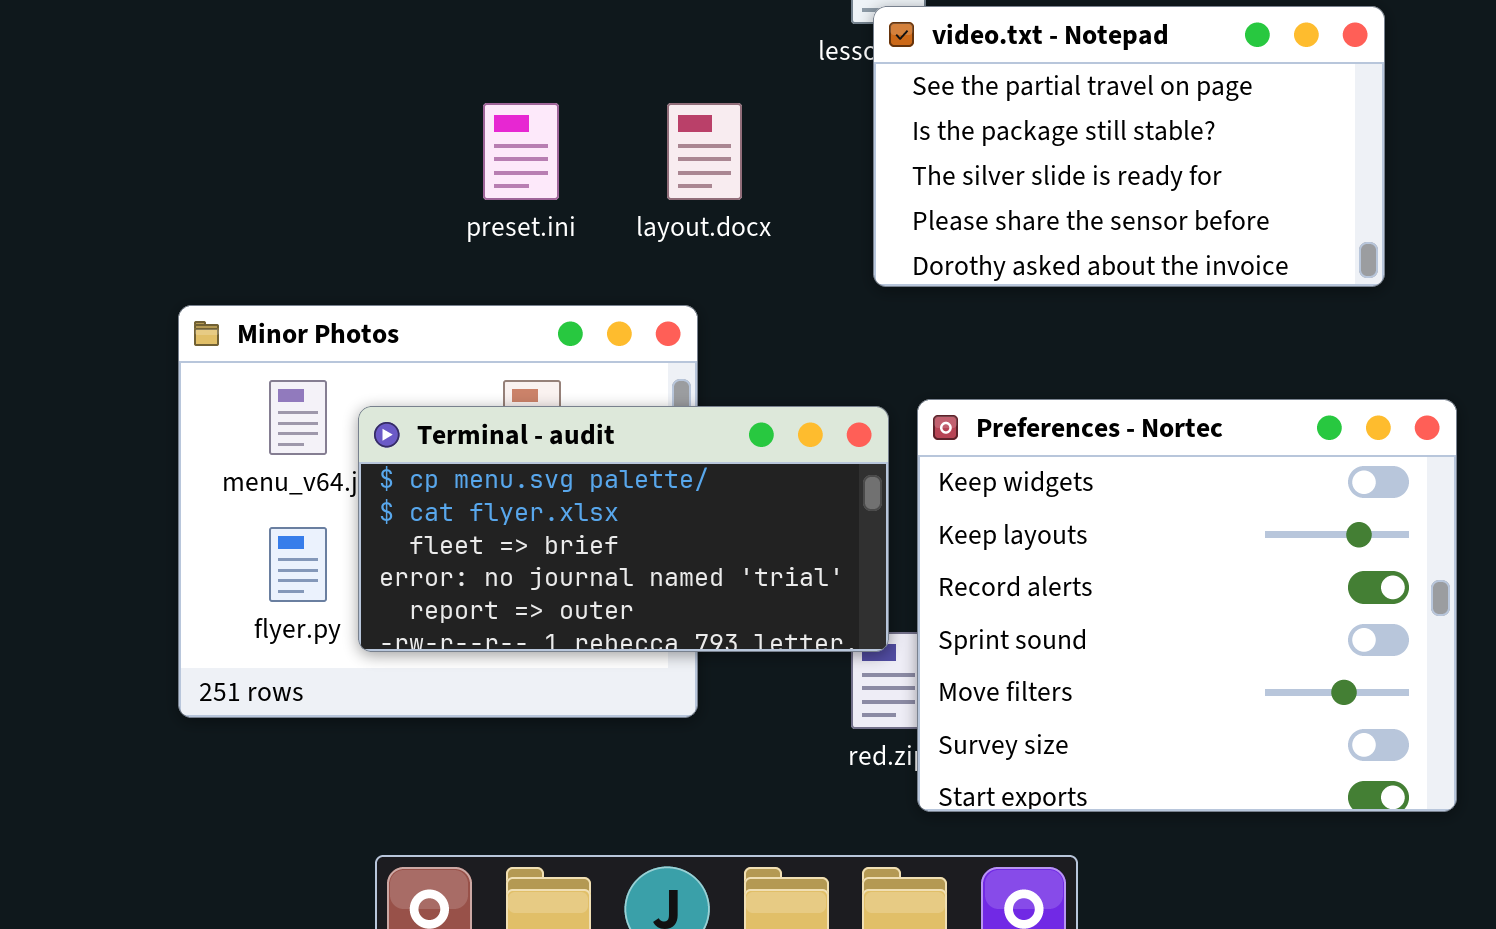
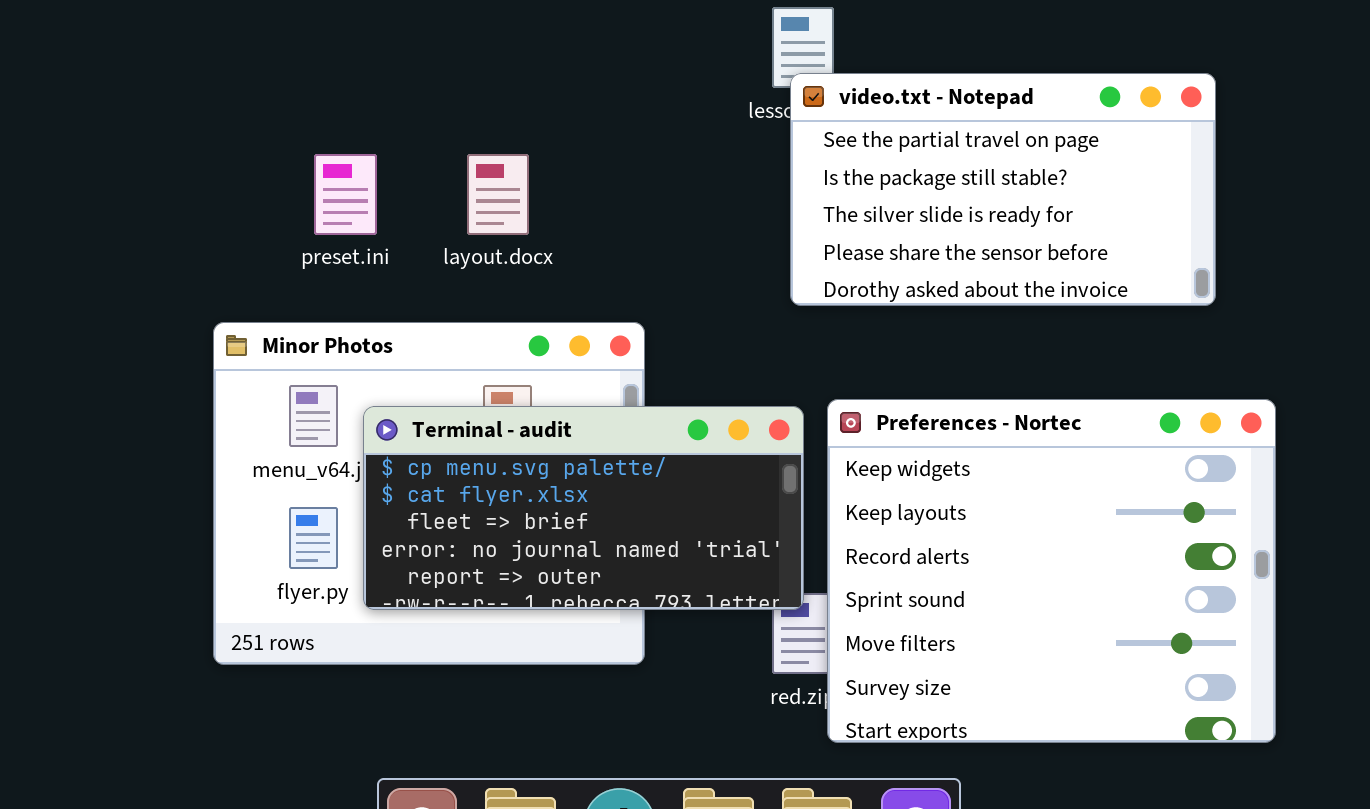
preset.ini: [483,103,559,200] -> [314,154,377,235], moved
layout.docx: [667,103,742,200] -> [467,154,529,235], moved

